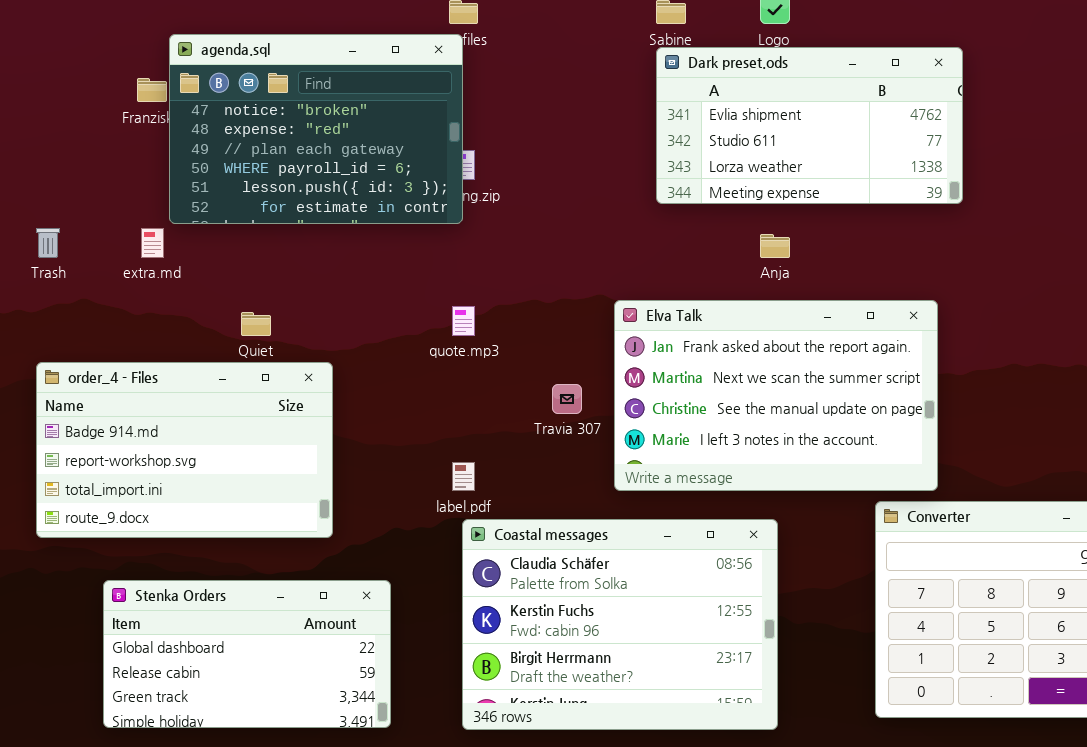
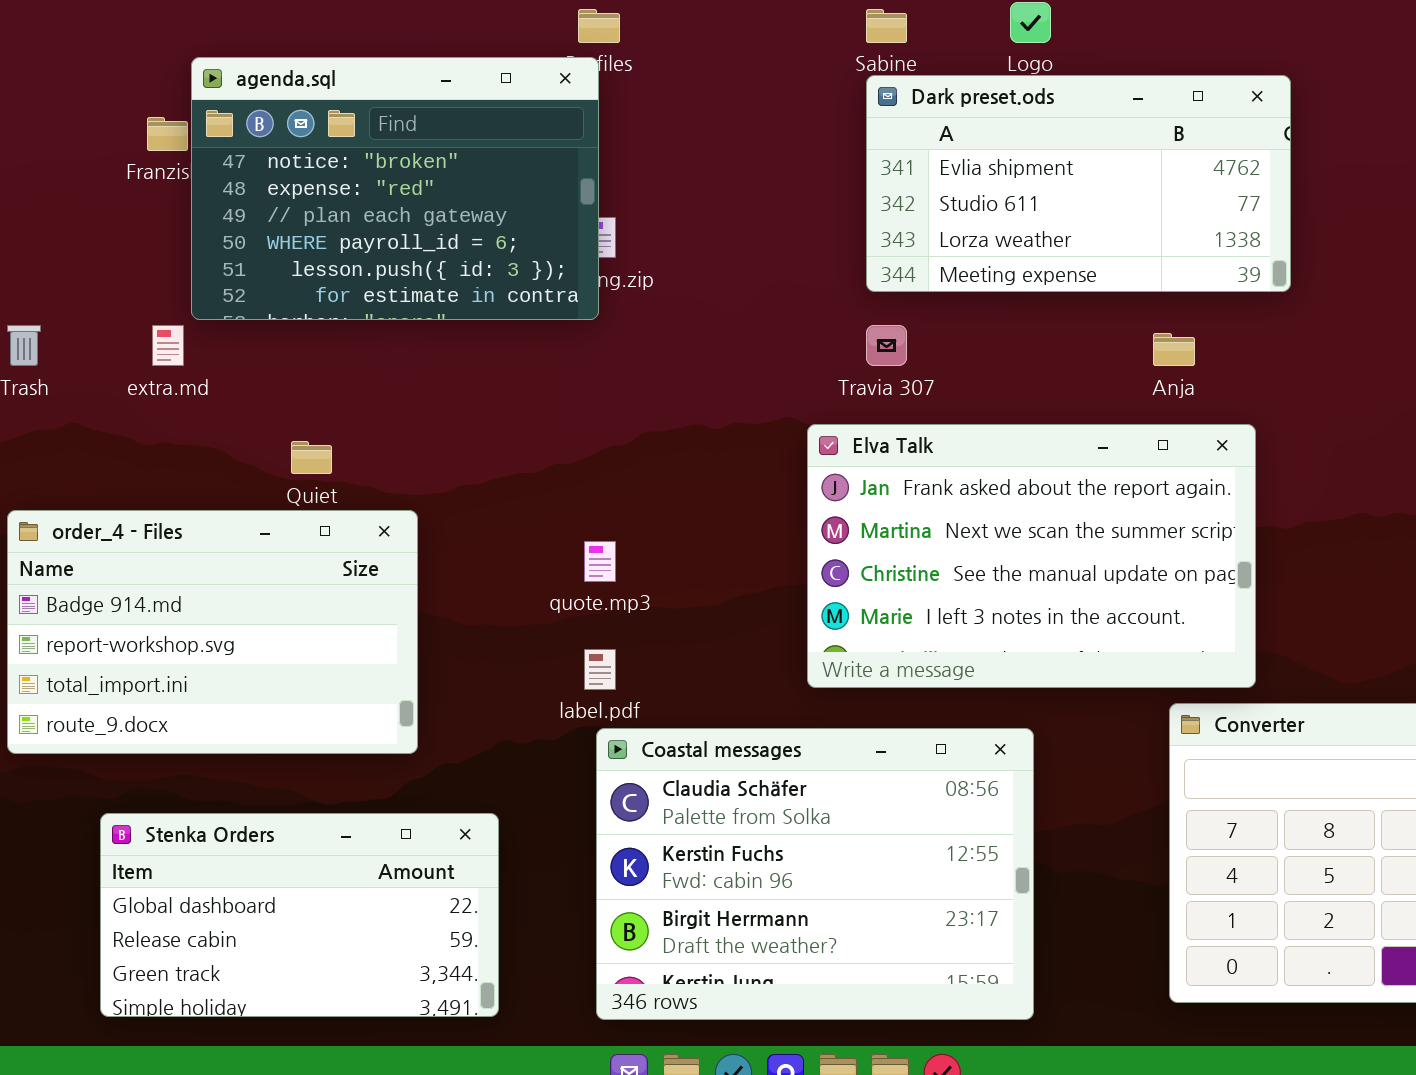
Anja: [760,234,790,258] -> [1153,333,1195,366], moved
quote.mp3: [452,306,475,336] -> [584,541,616,582], moved
Travia 307: [552,384,582,414] -> [866,325,907,366], moved

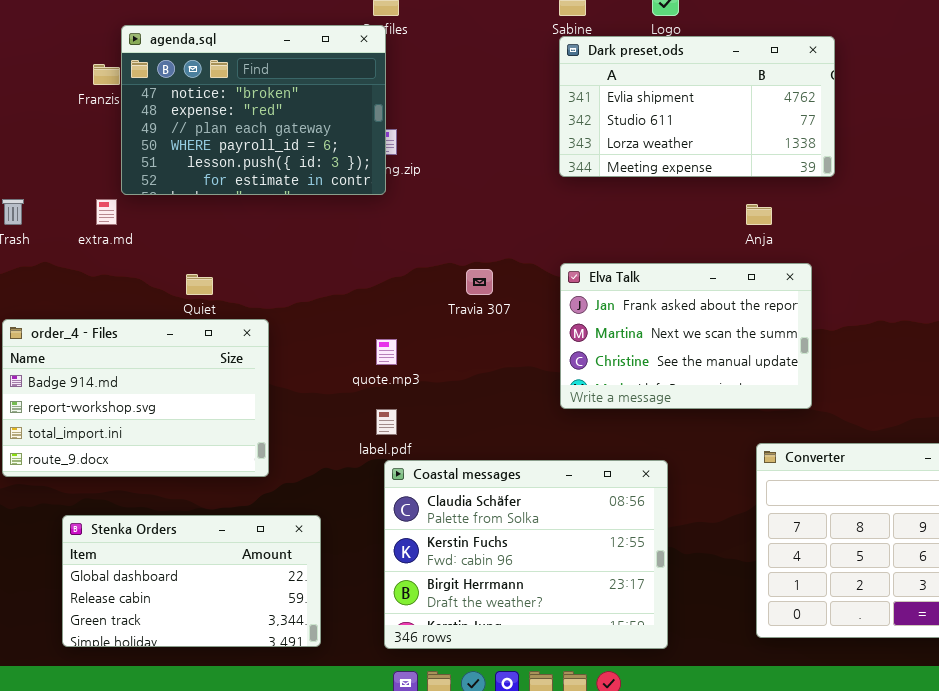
Travia 307: [866,325,907,366] -> [466,269,493,295], moved
Elva Talk: [807,424,1256,688] -> [560,263,812,409], resized

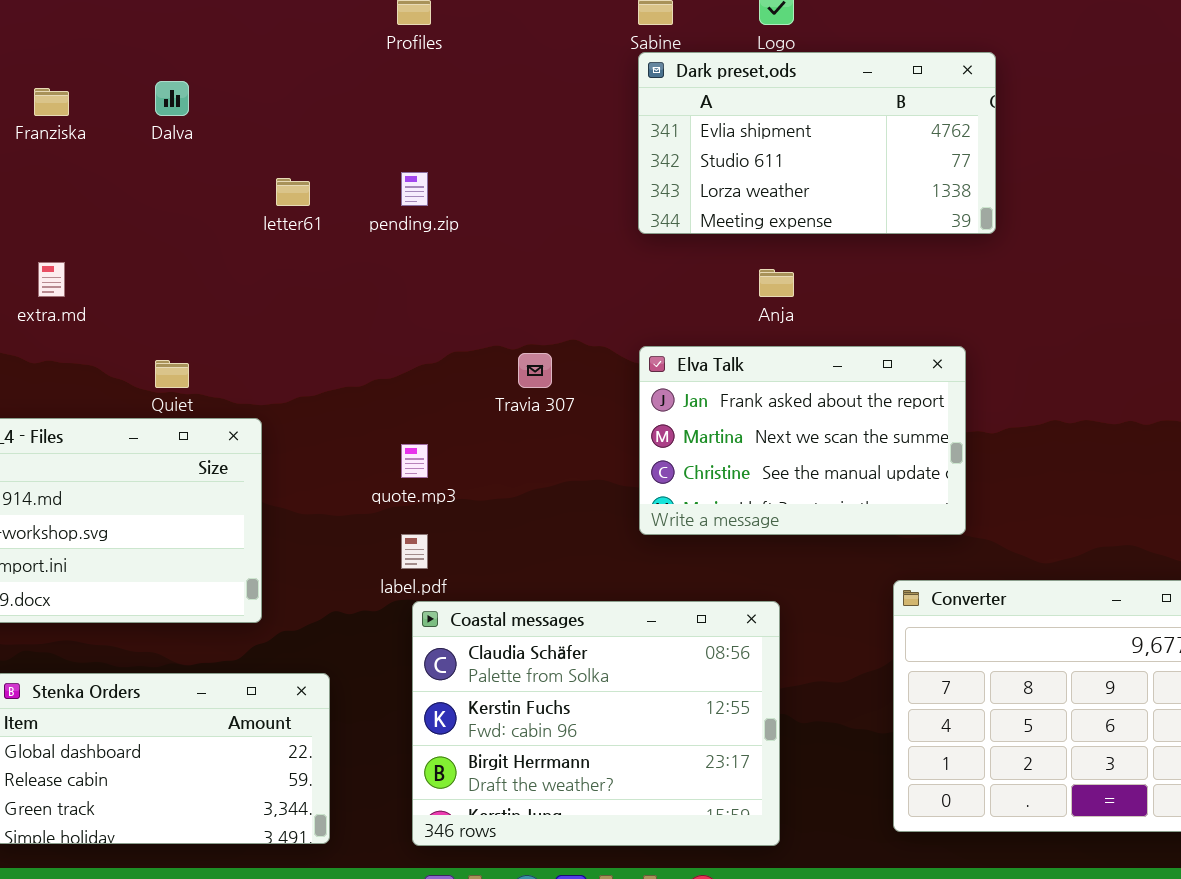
agenda.sql: [121,25,386,195] -> none, closed
Anja: [746,204,772,225] -> [759,269,794,297], moved

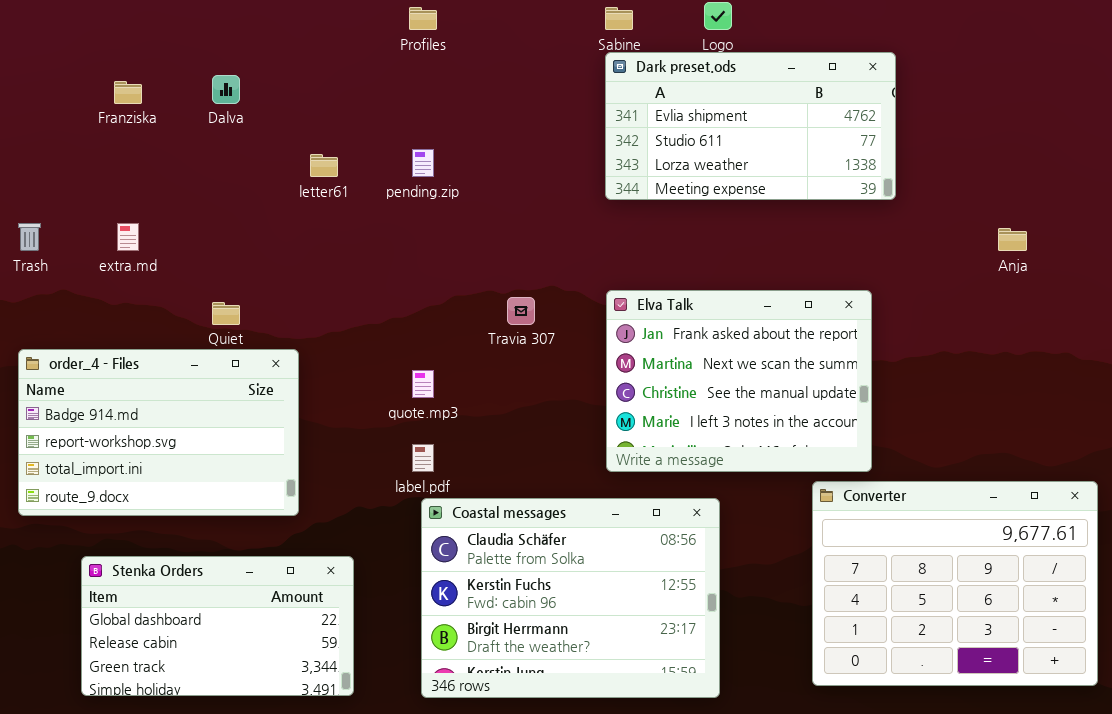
Anja: [759,269,794,297] -> [998,228,1027,251], moved
Elva Talk: [639,346,966,535] -> [606,290,872,472], resized

